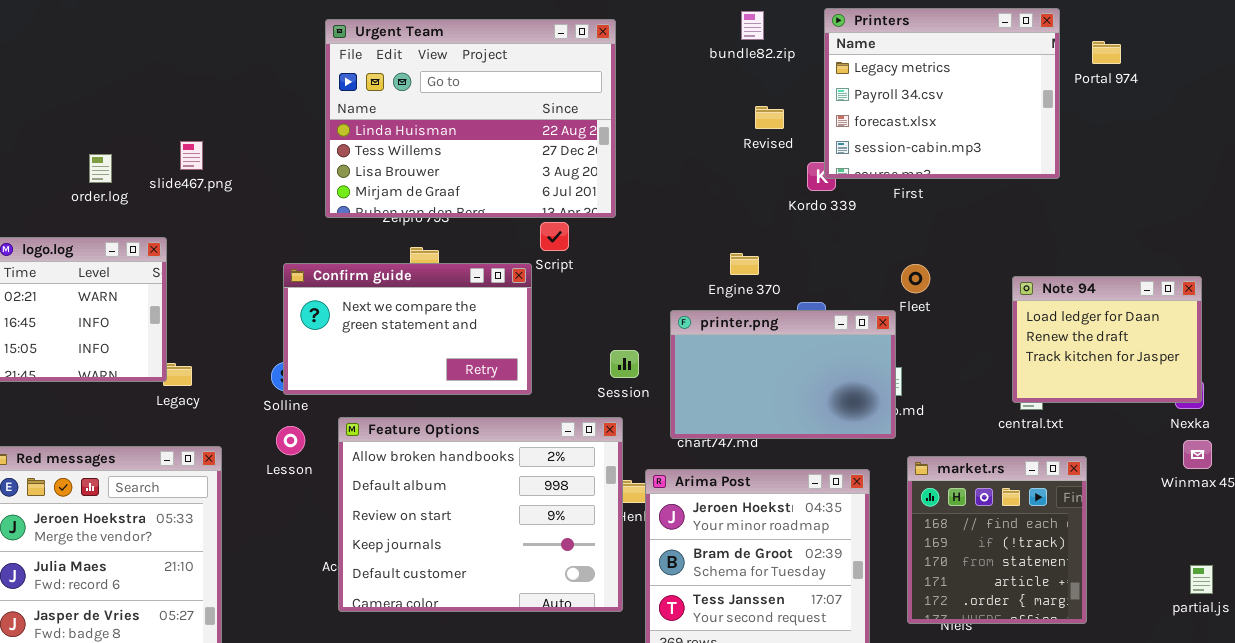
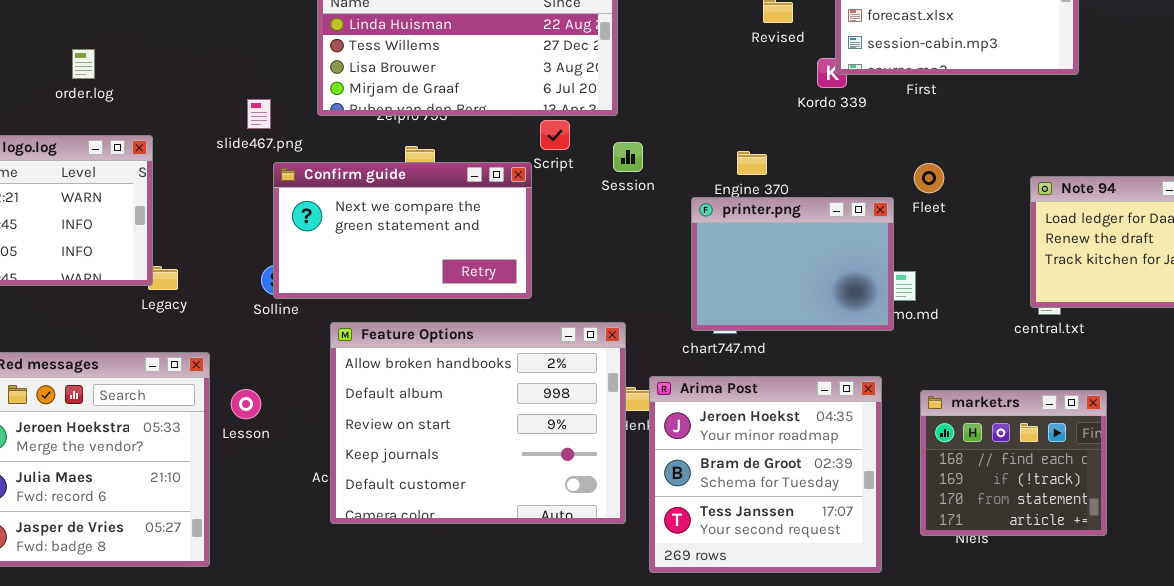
slide467.png: [180,141,203,170] -> [247,99,271,129], moved
printer.png: [670,310,896,439] -> [691,197,894,331], moved, resized
Session: [610,350,639,378] -> [613,142,643,172], moved
Lesson: [276,426,305,455] -> [231,389,261,419], moved
market.rs: [907,456,1087,624] -> [920,390,1107,536], resized

